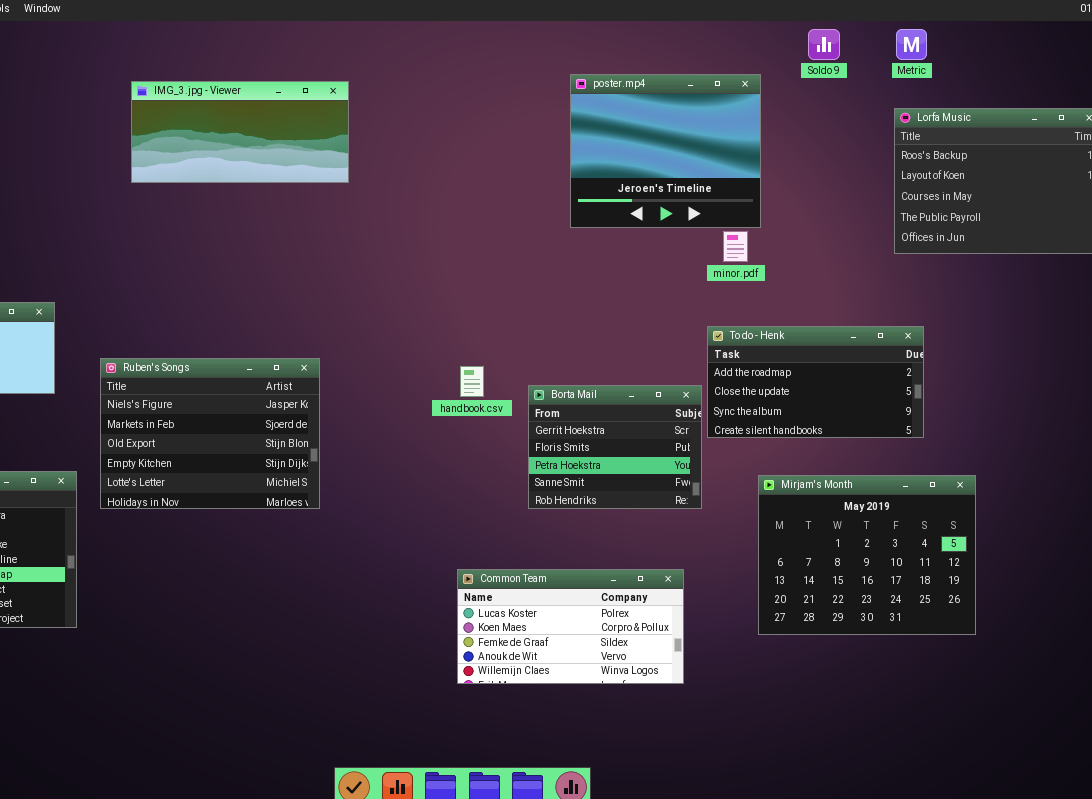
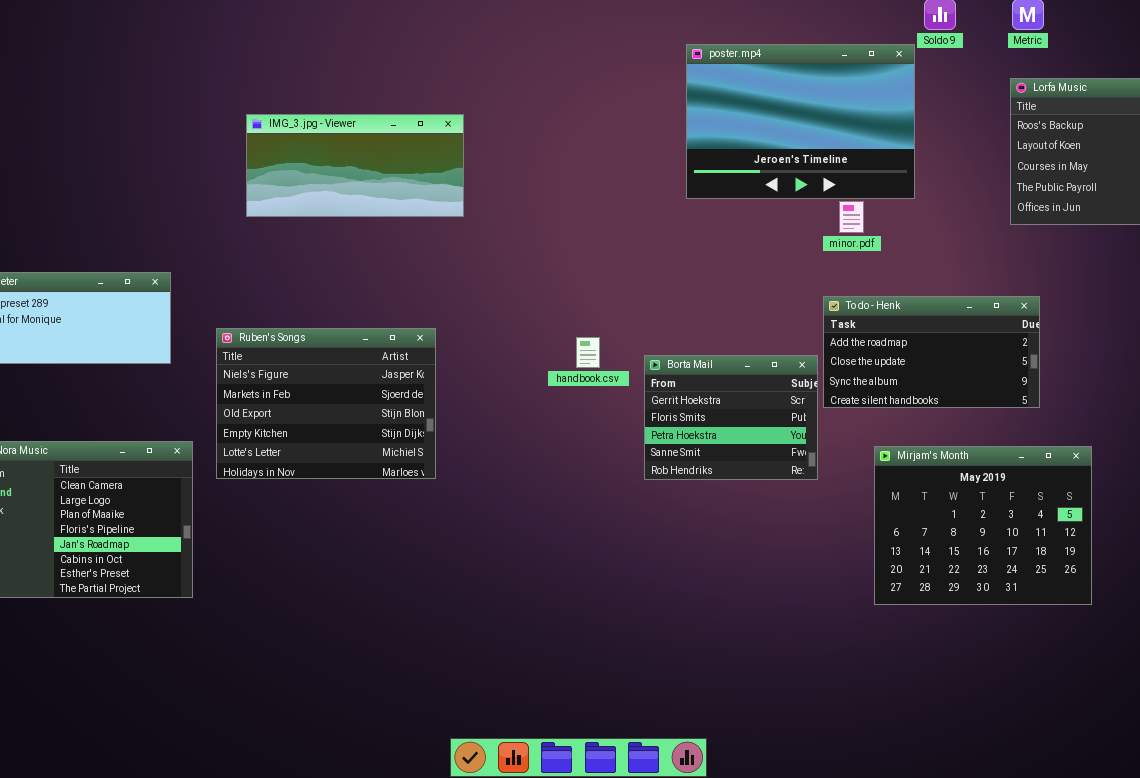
poster.mp4: [570,74,761,228] -> [686,44,915,199], resized
IMG_3.jpg - Viewer: [131,81,349,183] -> [246,114,464,217], moved
Common Team: [457,569,684,684] -> none, closed

